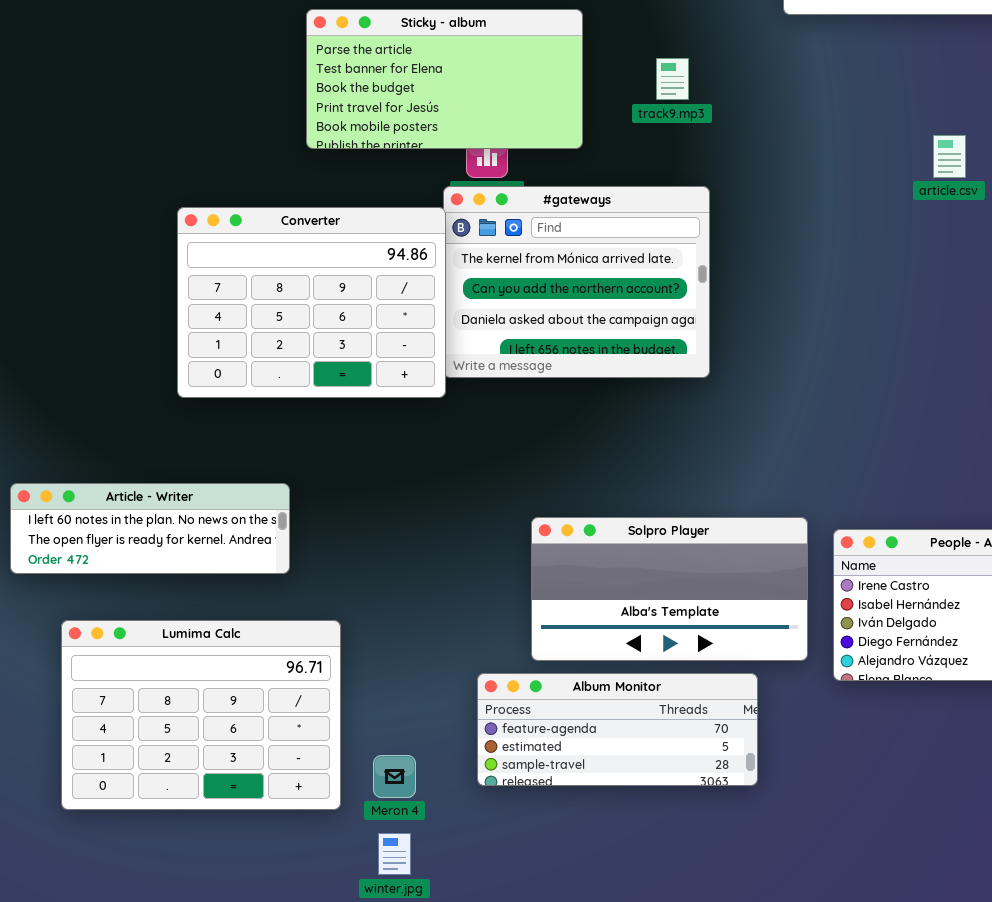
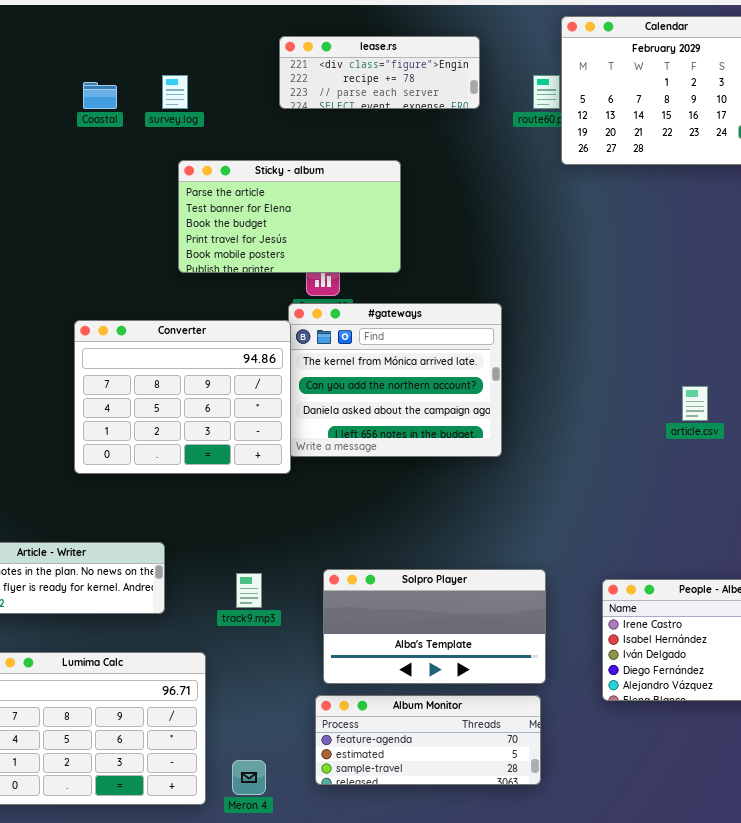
track9.mp3: [656,58,689,100] -> [236,573,262,608], moved
article.csv: [933,135,966,178] -> [682,386,708,421], moved
Solpro Player: [531,517,808,661] -> [323,569,546,684], moved

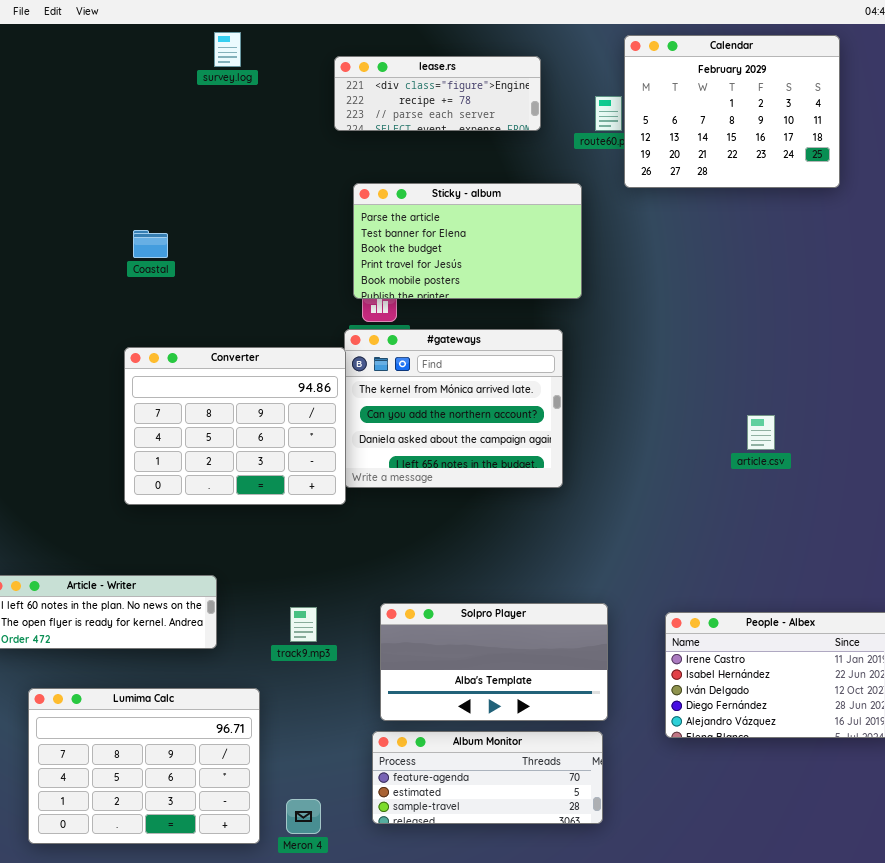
survey.log: [162,75,188,109] -> [214,32,241,67], moved
Coastal: [83,82,117,109] -> [133,230,168,258], moved
Sticky - album: [178,160,401,273] -> [353,183,582,299], moved

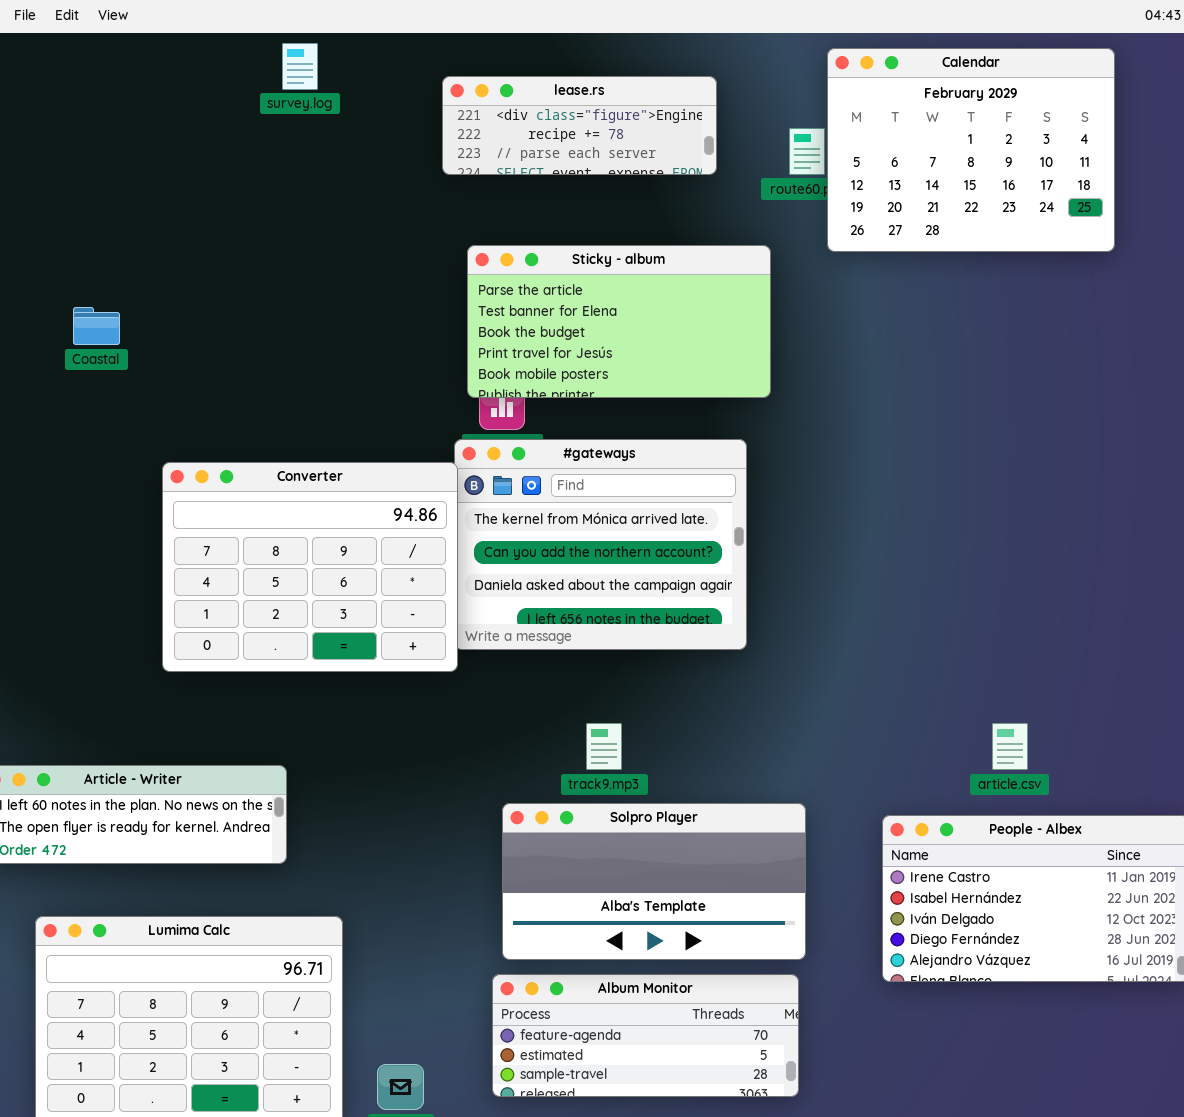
Coastal: [133,230,168,258] -> [73,307,120,345], moved
article.csv: [747,415,775,450] -> [992,723,1028,770], moved
track9.mp3: [290,607,317,642] -> [586,723,622,770], moved

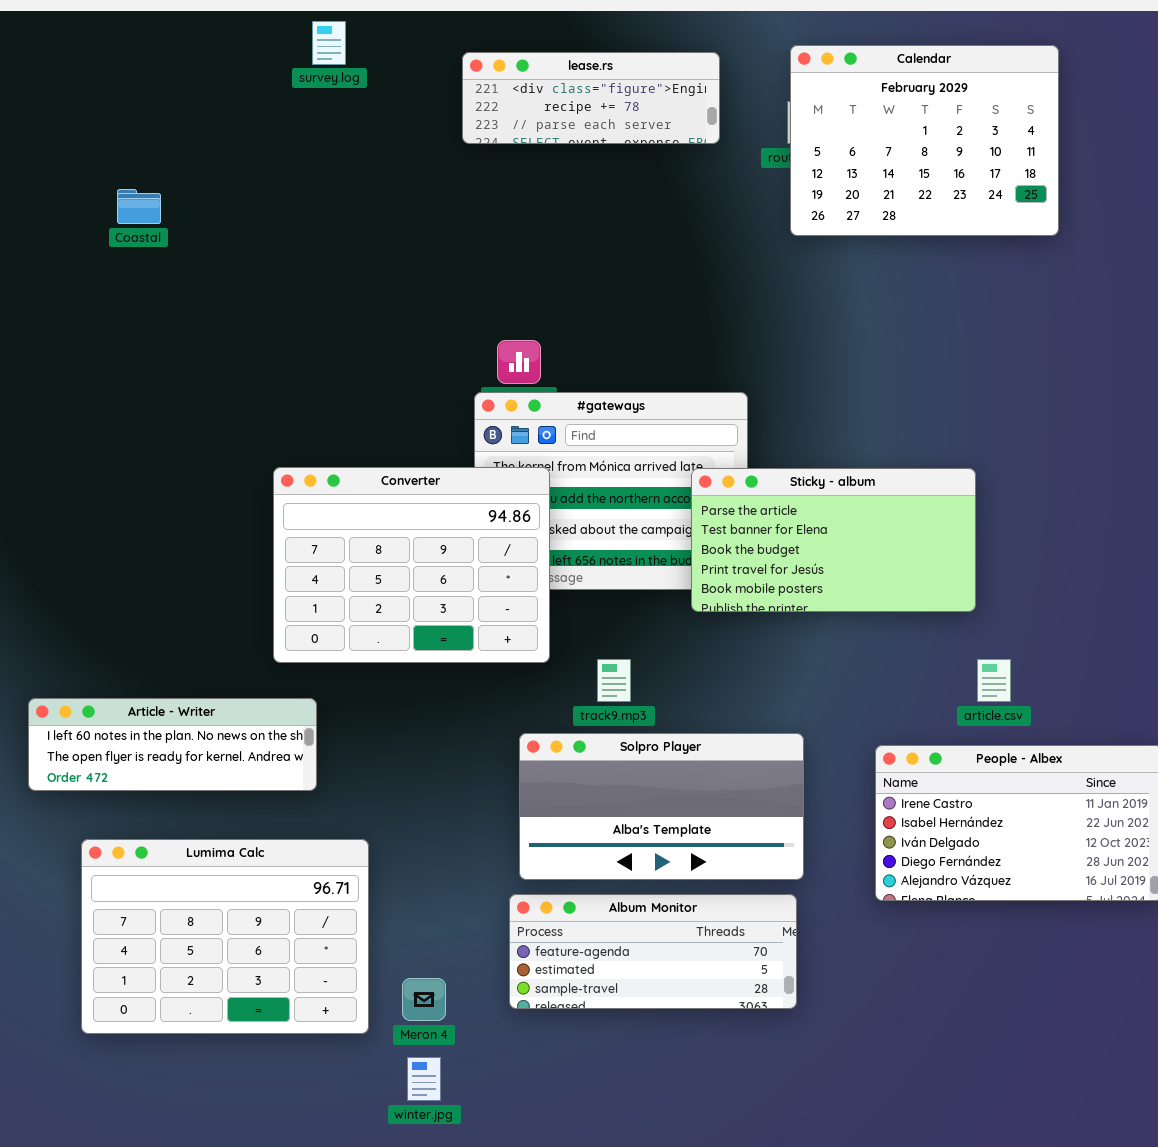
Calendar: [827,48,1115,252] -> [790,45,1059,236], moved
Sticky - album: [467,245,771,398] -> [691,468,976,612], moved
Coastal: [73,307,120,345] -> [117,189,161,224], moved
Converter: [162,462,458,672] -> [273,467,550,663], moved

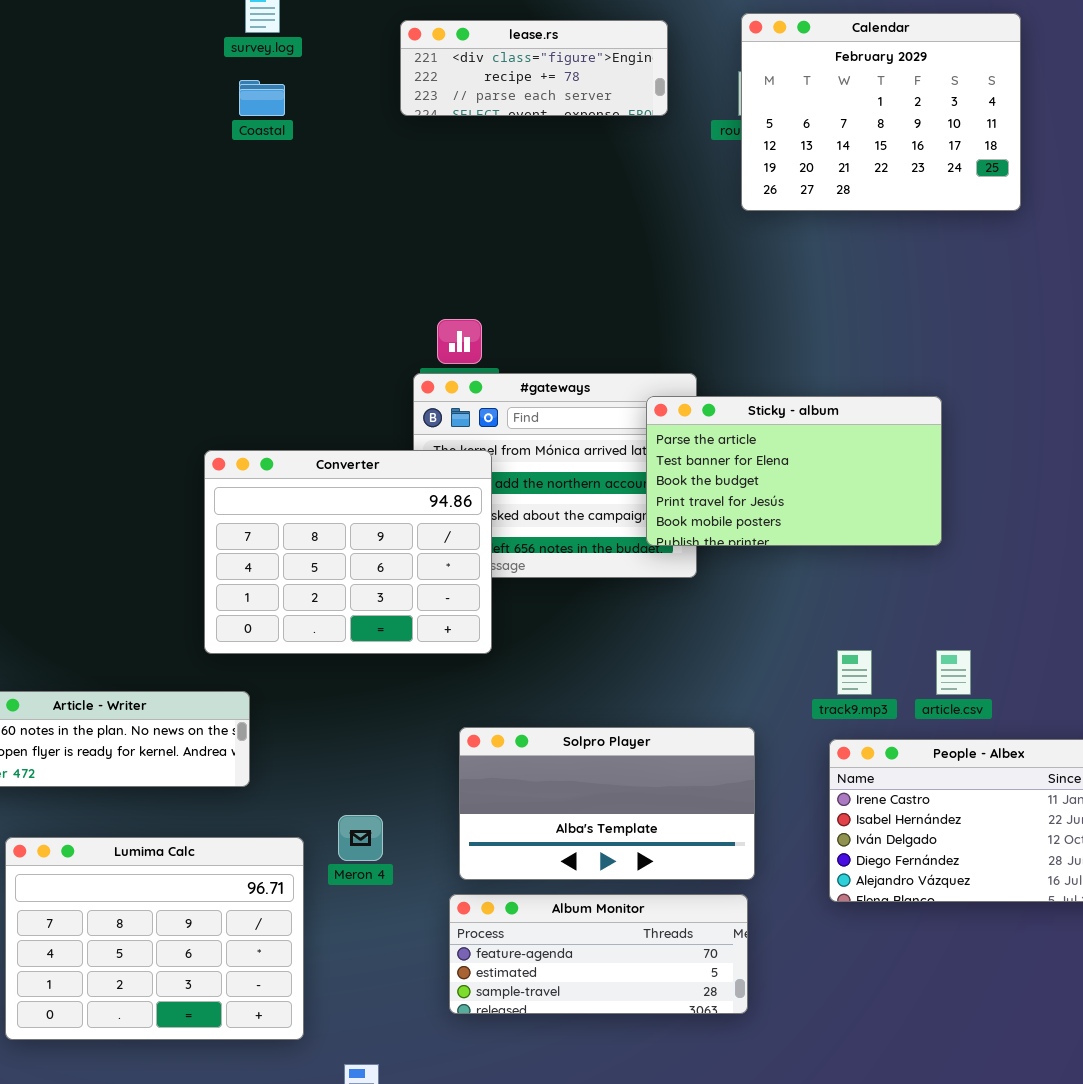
Coastal: [117,189,161,224] -> [239,80,285,116], moved
Sticky - album: [691,468,976,612] -> [646,396,942,546], moved
track9.mp3: [597,659,631,702] -> [837,650,872,695], moved
Meron 4: [402,978,446,1021] -> [338,815,383,861], moved

